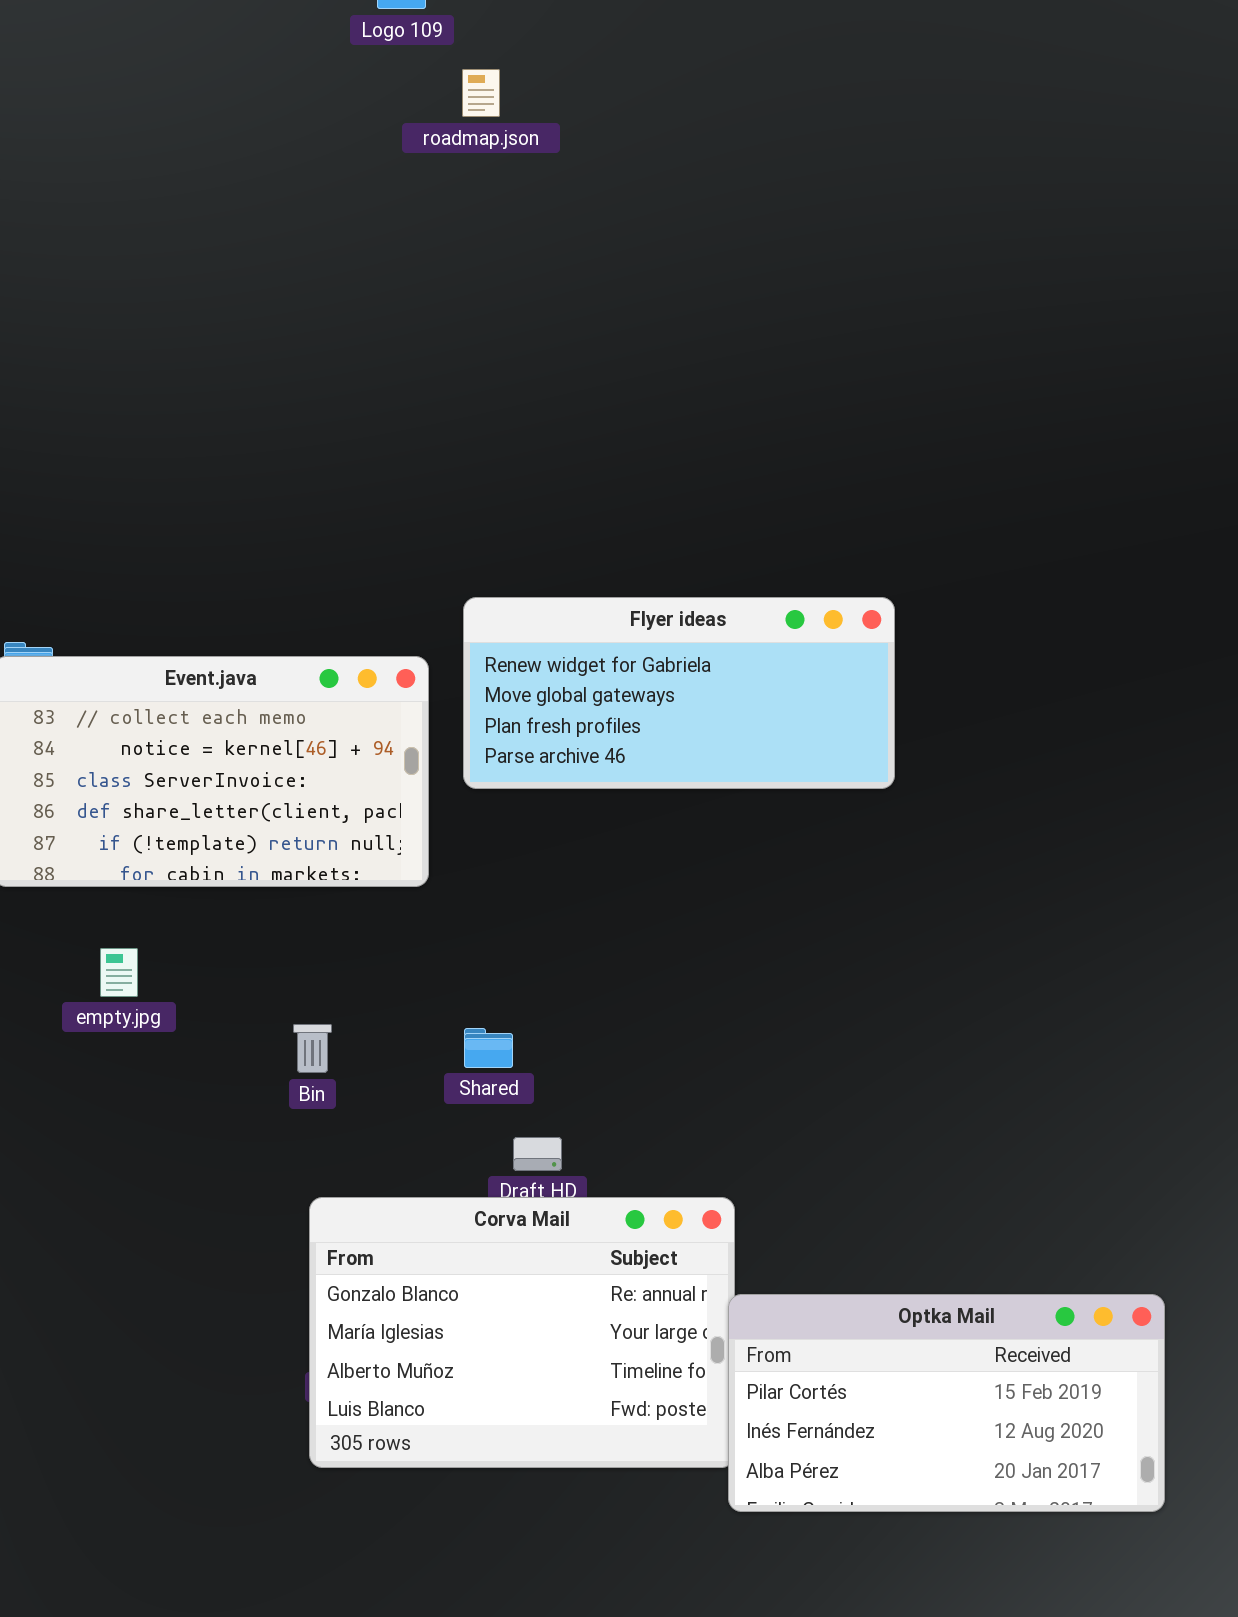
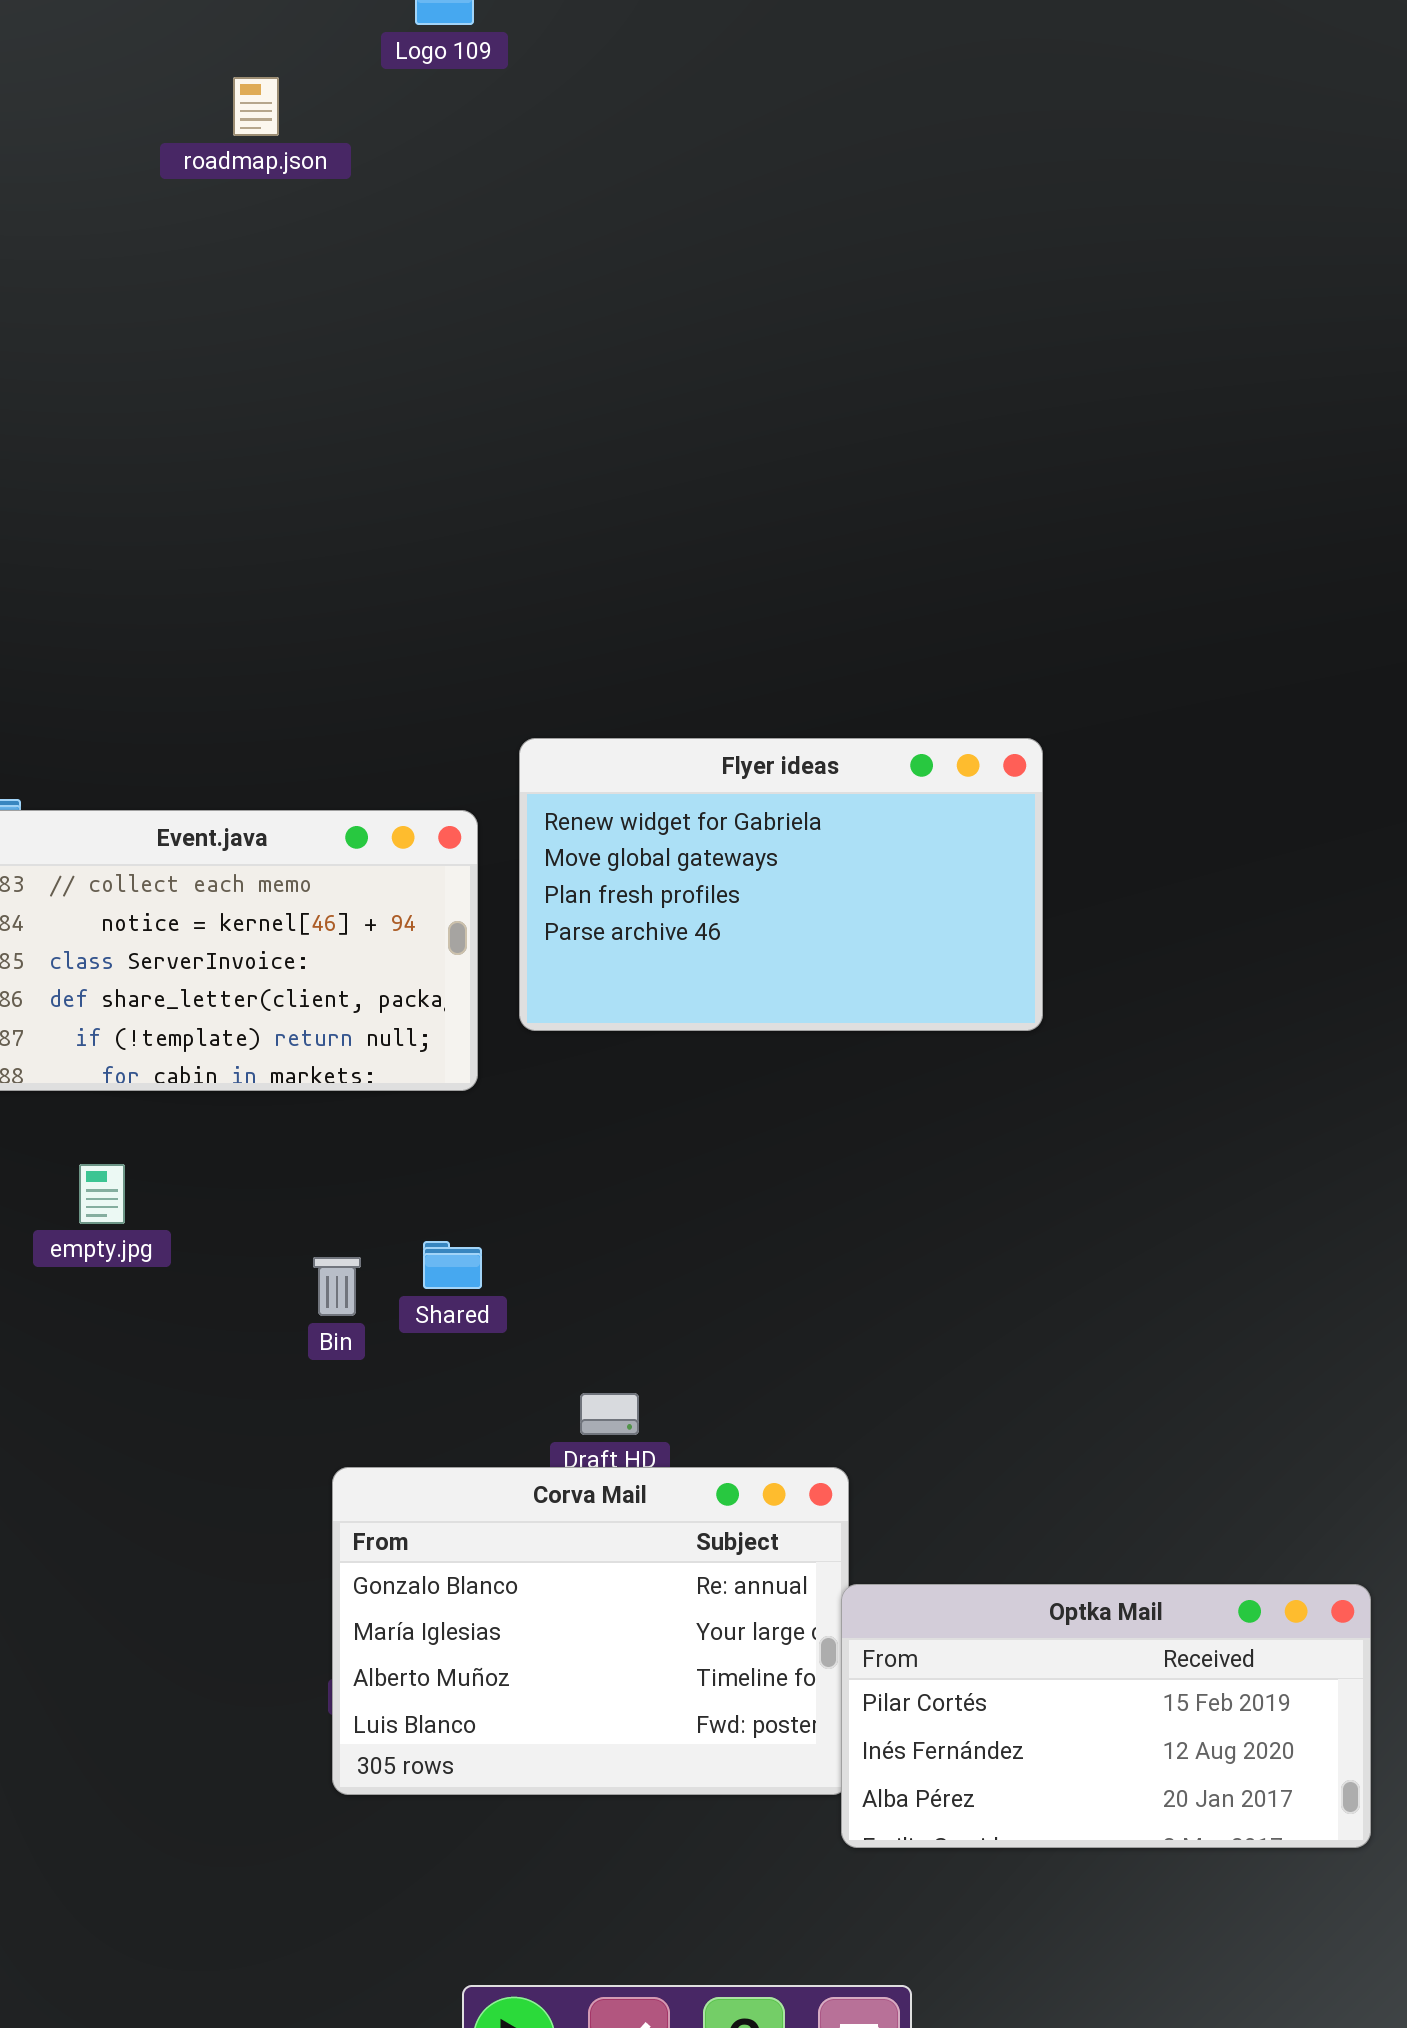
roadmap.json: [462,69,500,117] -> [233,77,279,136], moved
Flyer ideas: [463,597,895,789] -> [519,738,1043,1031], resized
Shared: [464,1028,513,1068] -> [423,1241,482,1289], moved

